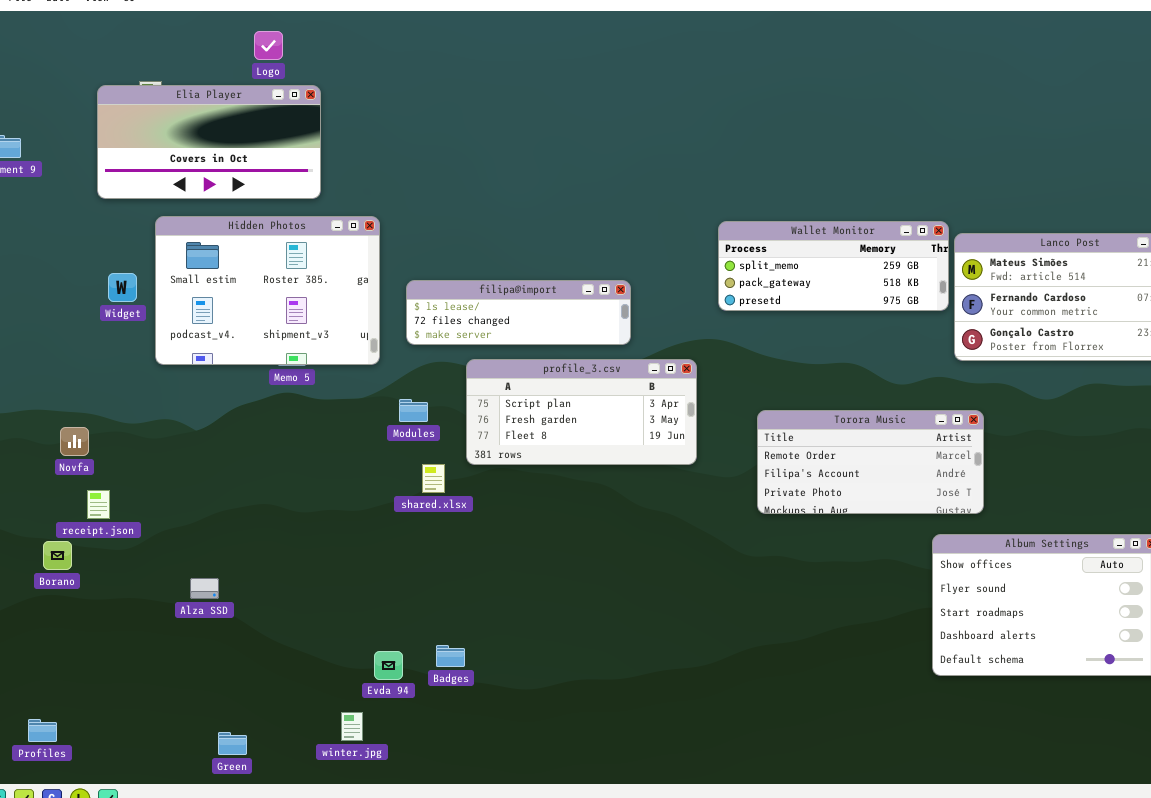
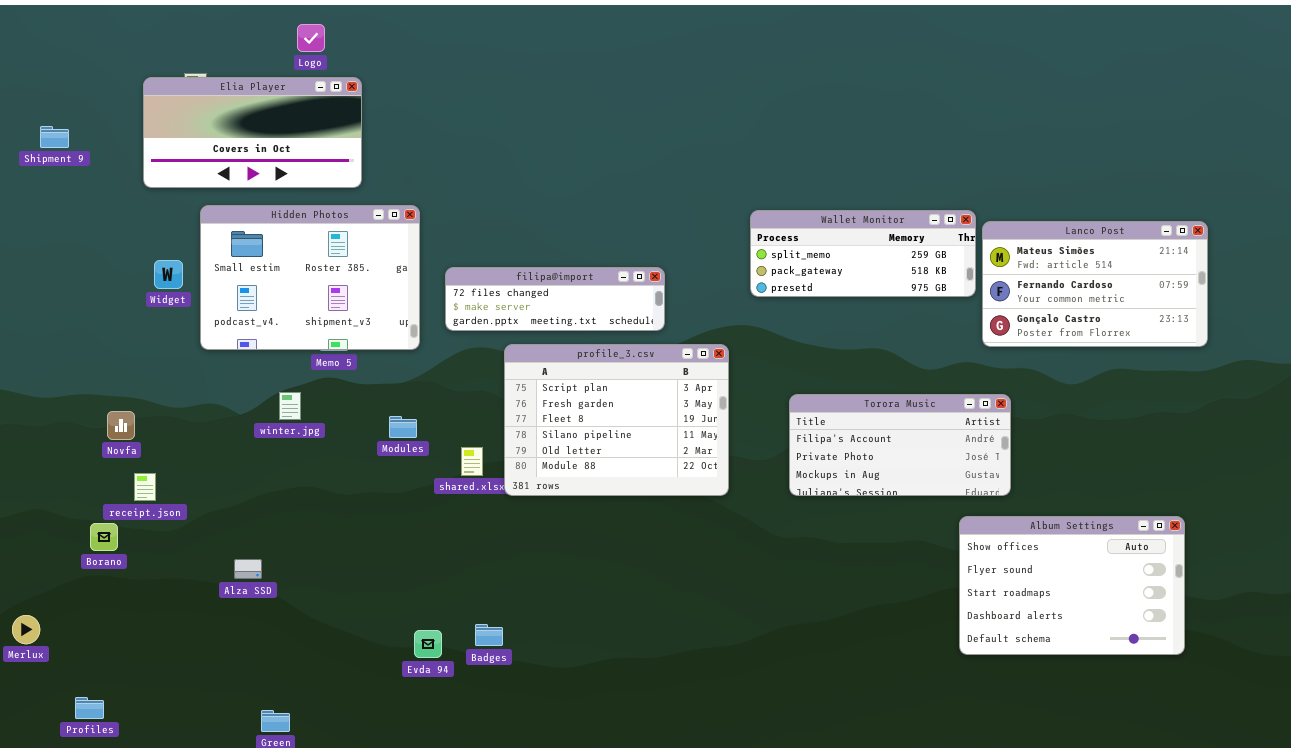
filipa@import: [406,280,631,345] -> [445,267,665,331], scrolled down 1 row
profile_3.csv: [466,359,697,465] -> [504,344,729,496], resized
Modules: [399,399,428,422] -> [389,416,417,438], moved
Torora Music: [757,410,984,514] -> [789,394,1011,496], scrolled down 1 row
winter.jpg: [341,712,363,741] -> [279,392,301,420], moved

